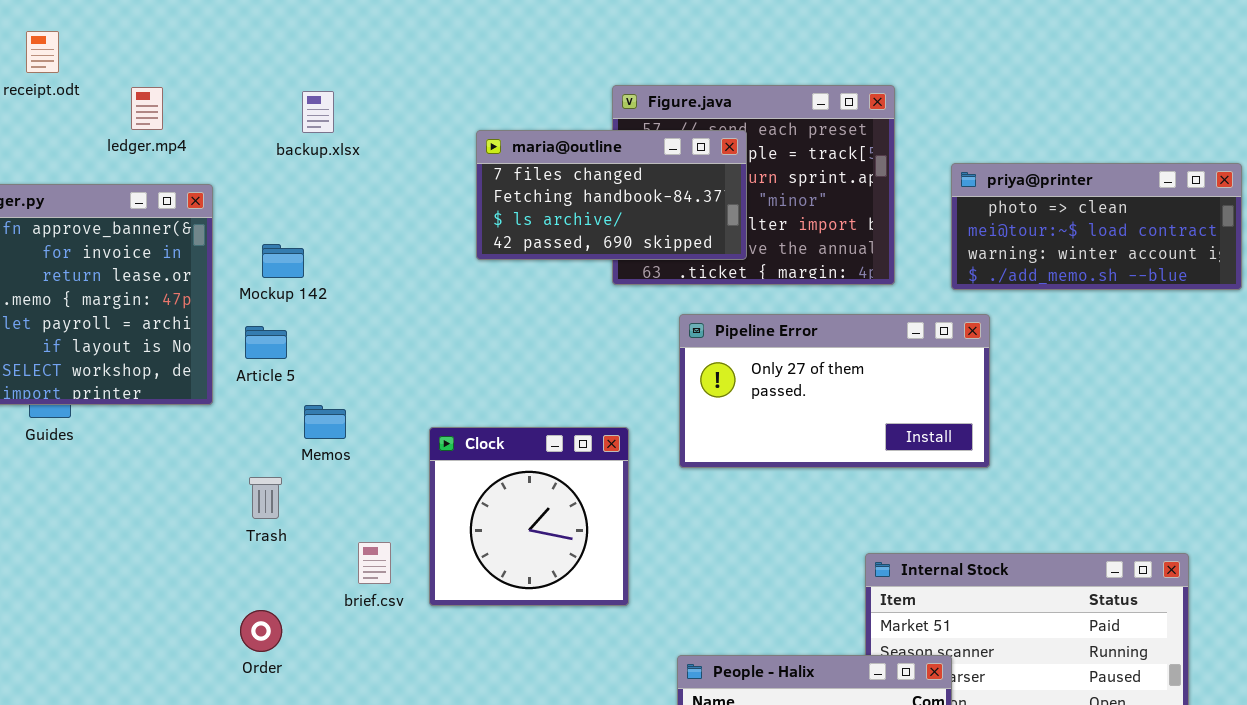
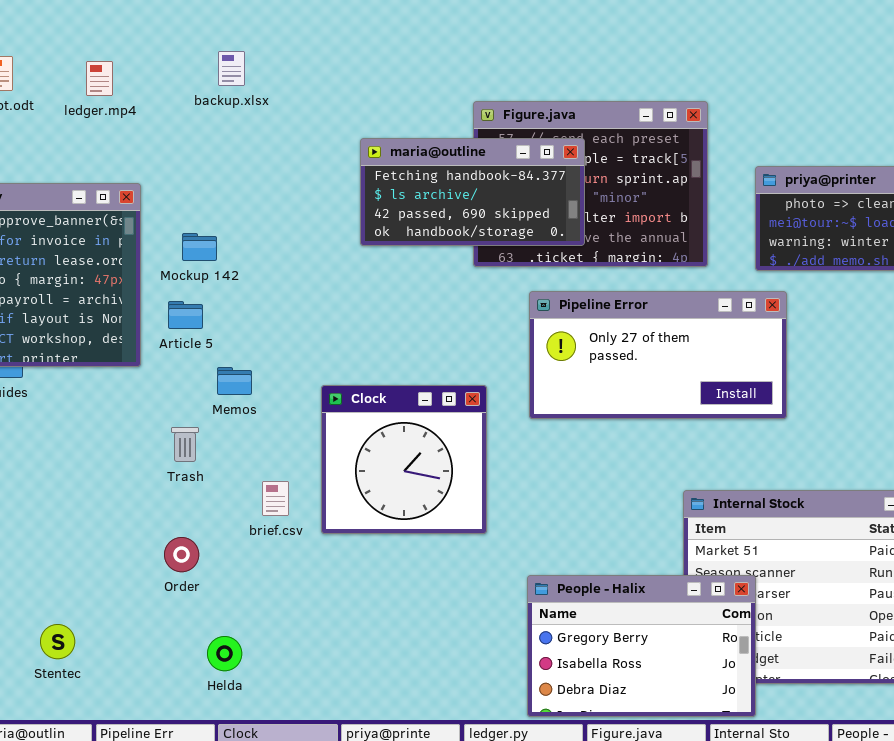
ledger.mp4: [131,87,163,130] -> [86,61,113,96], moved
backup.xlsx: [302,91,334,133] -> [218,51,245,86], moved
maria@outline: [476,130,747,260] -> [360,138,585,246], scrolled down 1 row

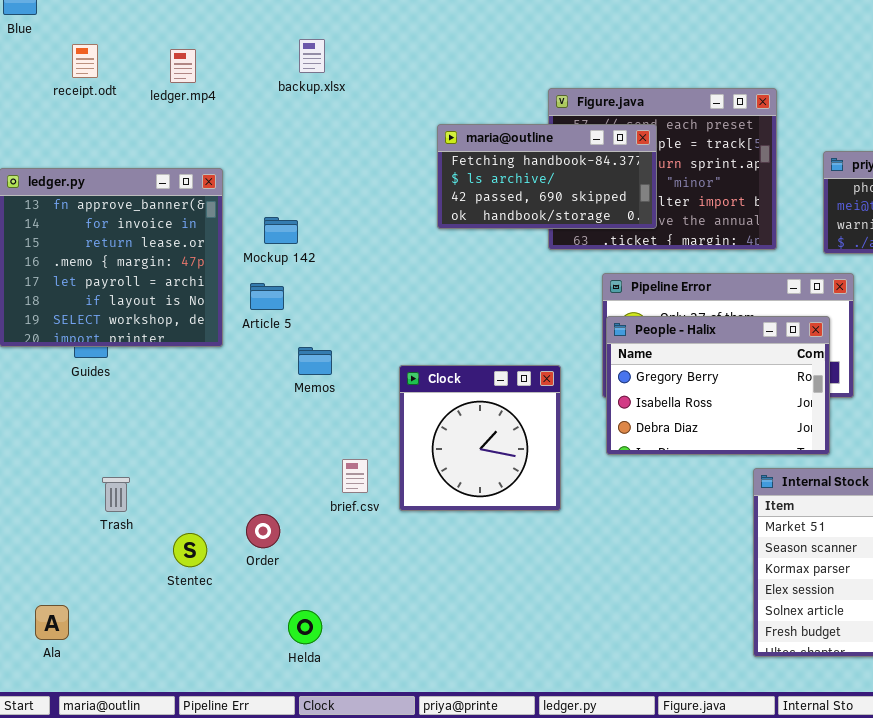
Trash: [171,427,199,462] -> [102,477,130,512], moved
People - Halix: [527,575,756,717] -> [606,316,830,455], moved
Stentec: [40,624,75,659] -> [173,533,207,567], moved

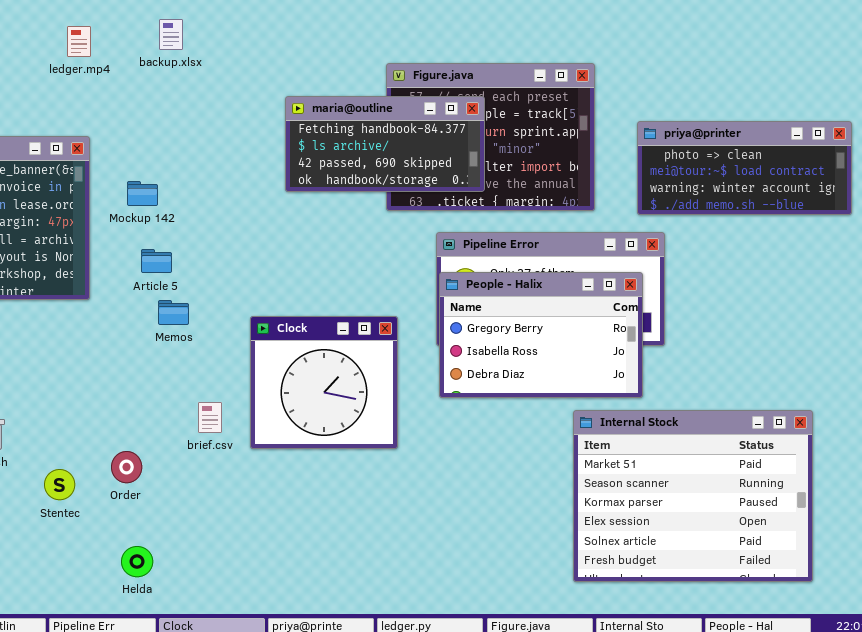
ledger.mp4: [170,49,196,83] -> [67,26,91,57], moved
Article 5: [250,283,284,310] -> [141,249,172,273], moved
Helda: [288,610,322,644] -> [121,546,153,577], moved

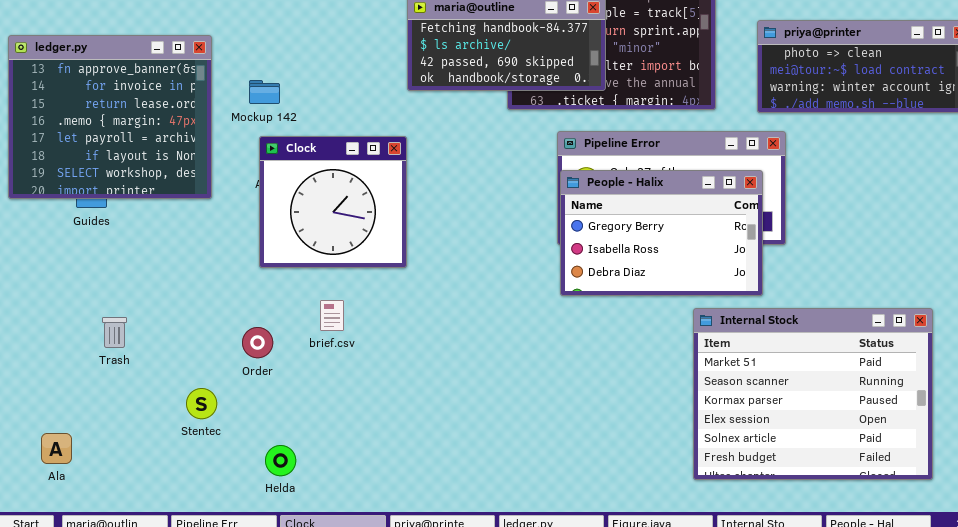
Clock: [250,316,398,449] -> [259,136,407,268], moved
Order: [111,451,142,483] -> [242,327,273,358], moved
Stentec: [44,469,75,500] -> [186,388,217,419], moved
Helda: [121,546,153,577] -> [265,445,296,476], moved

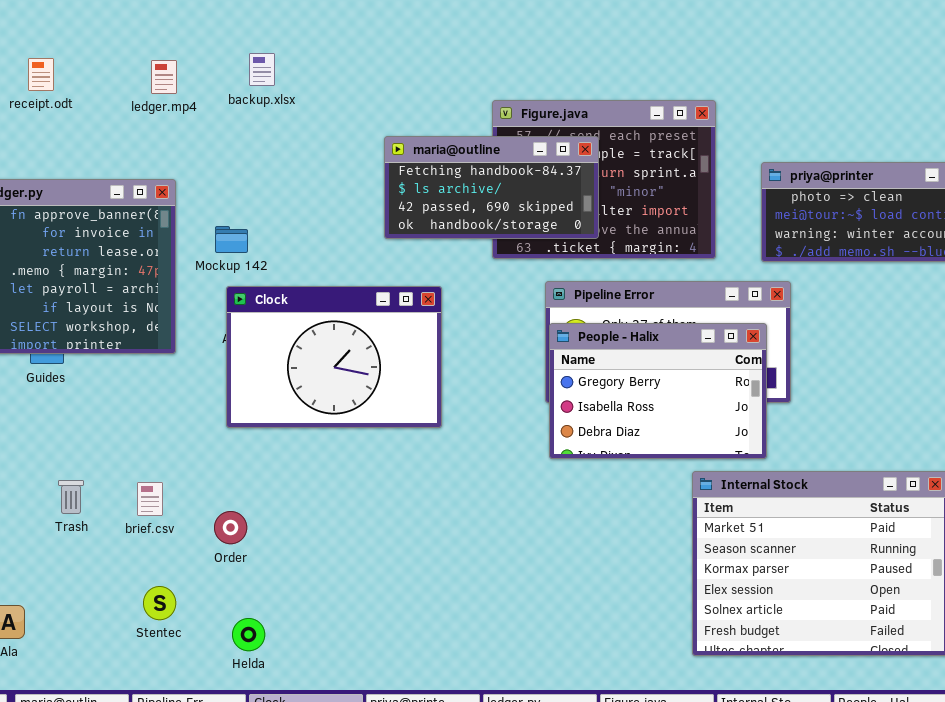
Clock: [259,136,407,268] -> [226,286,442,428], resized
brief.csv: [320,300,344,331] -> [137,482,163,516], moved
Order: [242,327,273,358] -> [214,511,247,544], moved
Stentec: [186,388,217,419] -> [143,586,176,620], moved

